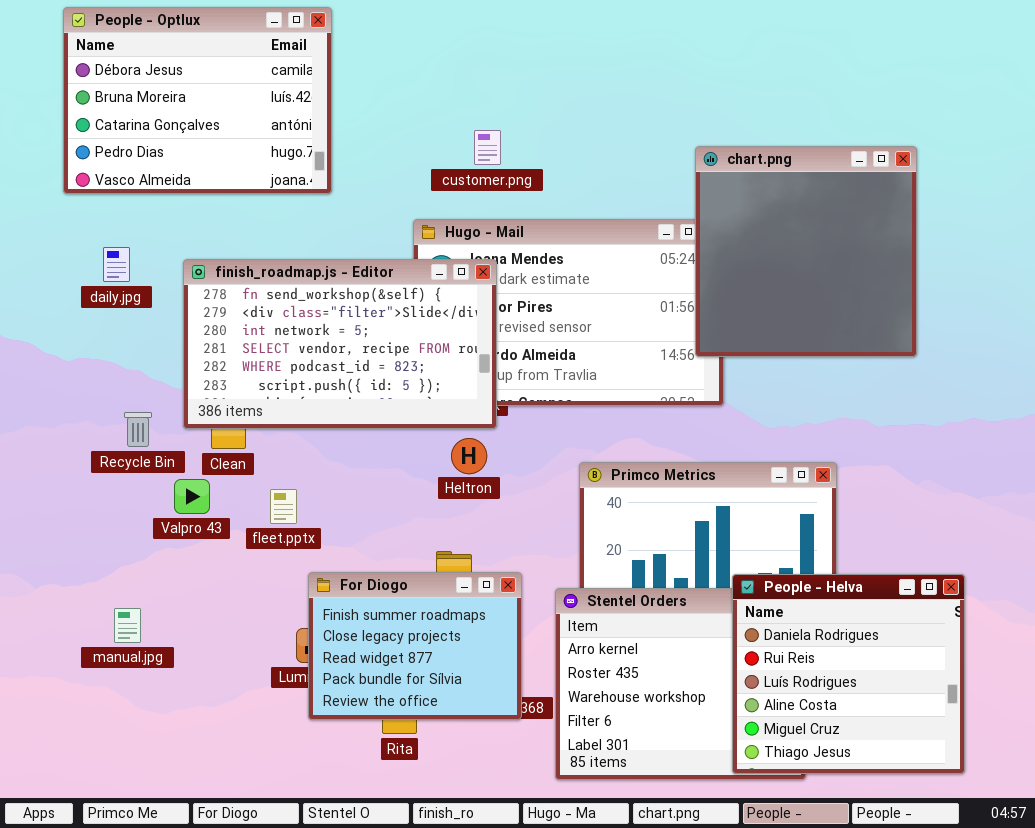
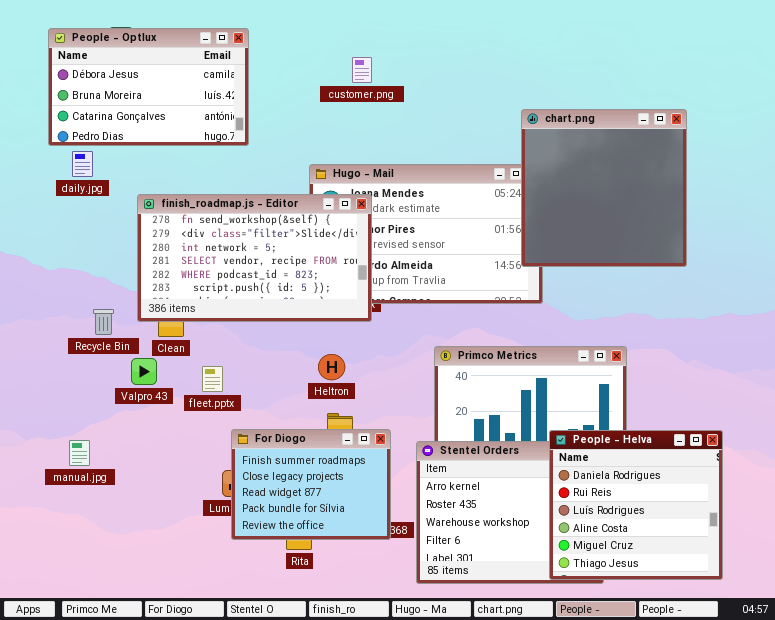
People - Optlux: [63,7,332,194] -> [48,28,249,146], resized
customer.png: [474,130,501,165] -> [352,57,372,83], moved
daily.jpg: [103,247,130,282] -> [72,151,93,177], moved
Heltron: [451,438,487,474] -> [318,354,345,380], moved
manual.jpg: [114,608,141,643] -> [69,440,90,466], moved

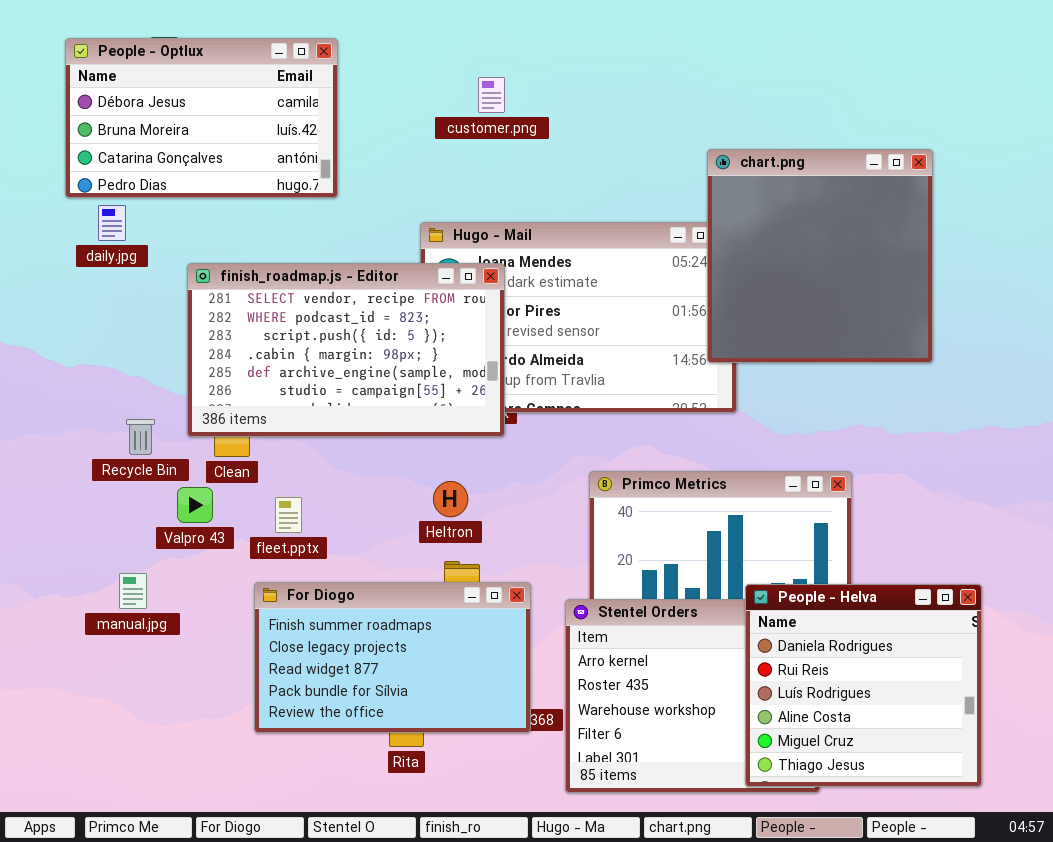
finish_roadmap.js - Editor: [137,194,372,322] -> [187,263,505,437], scrolled down 3 rows
For Diogo: [231,429,391,540] -> [254,582,531,733], resized
manual.jpg: [69,440,90,466] -> [119,573,147,609], moved

